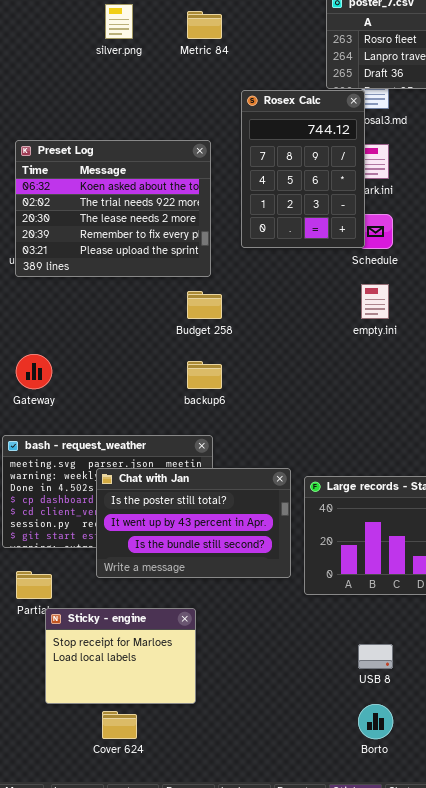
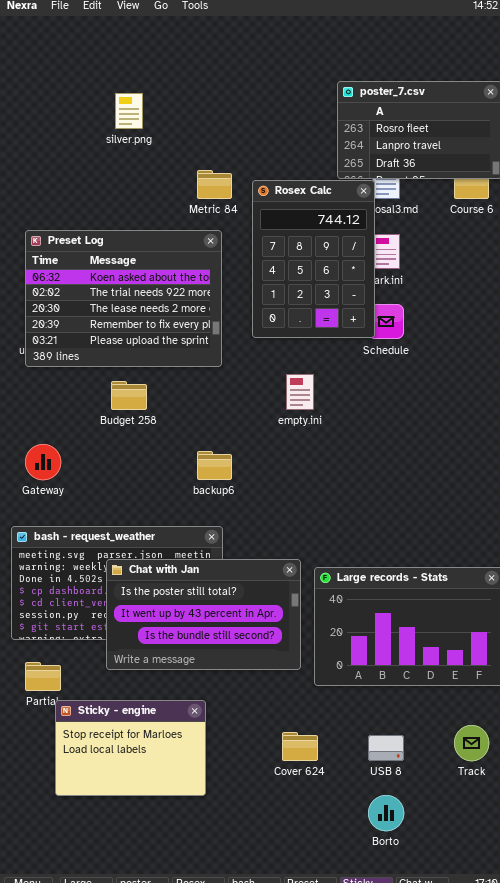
Metric 84: [187,11,222,39] -> [197,170,232,199], moved
empty.ini: [361,284,389,319] -> [286,374,314,410], moved
Budget 258: [187,291,222,319] -> [111,381,147,410], moved
Cover 624: [102,711,137,739] -> [282,732,318,761], moved

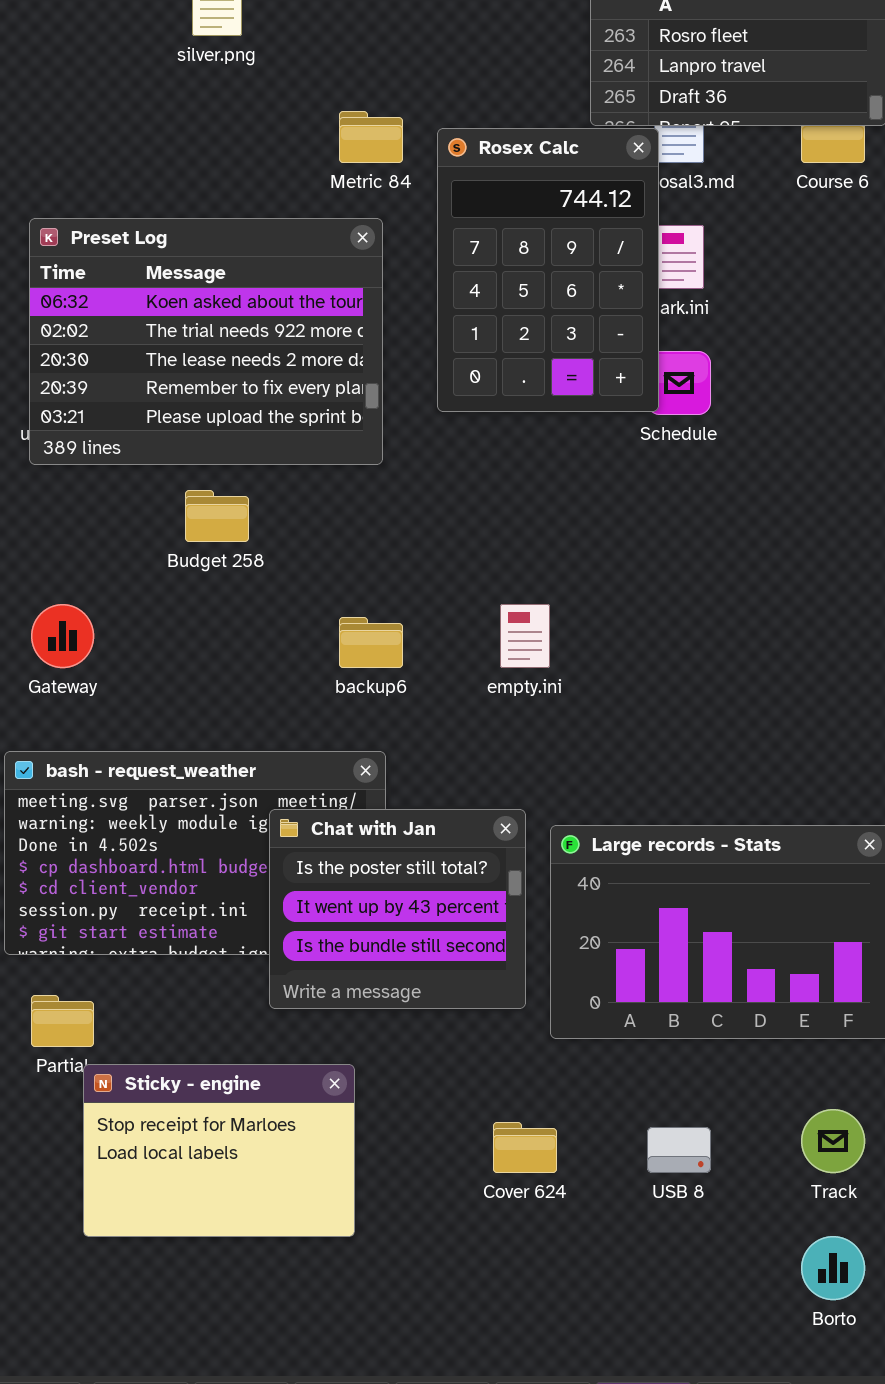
empty.ini: [286,374,314,410] -> [500,604,550,668], moved
Chat with Jan: [106,559,301,670] -> [269,809,526,1009], resized
Borto: [368,795,404,831] -> [801,1236,865,1300], moved

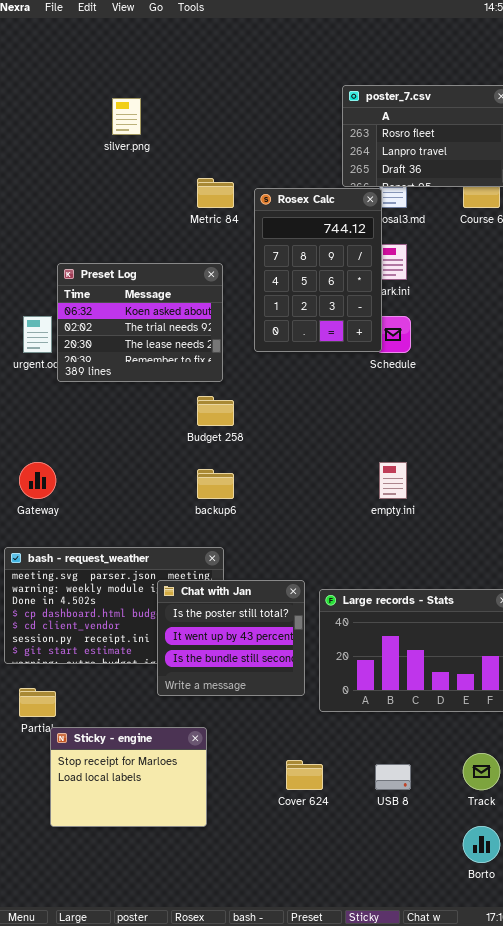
Preset Log: [29,218,383,465] -> [57,263,223,382], resized
Budget 258: [185,490,249,542] -> [197,396,234,426], moved
empty.ini: [500,604,550,668] -> [379,462,407,499], moved

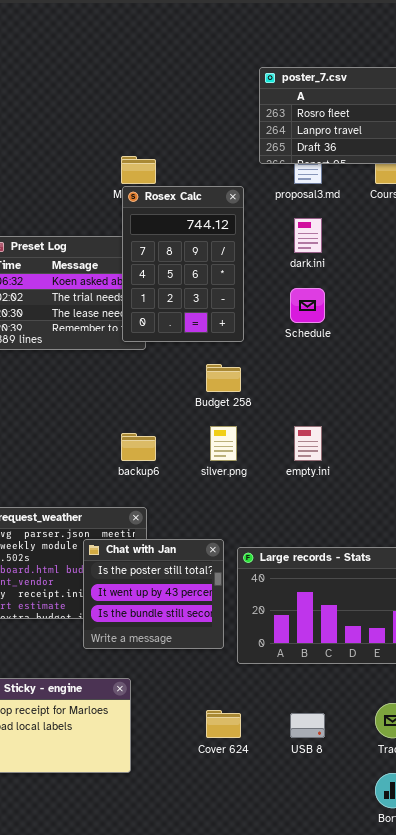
silver.png: [112,98,141,135] -> [210,426,237,461], moved
Rosex Calc: [254,188,382,352] -> [122,186,244,342], moved
Budget 258: [197,396,234,426] -> [206,364,241,392], moved

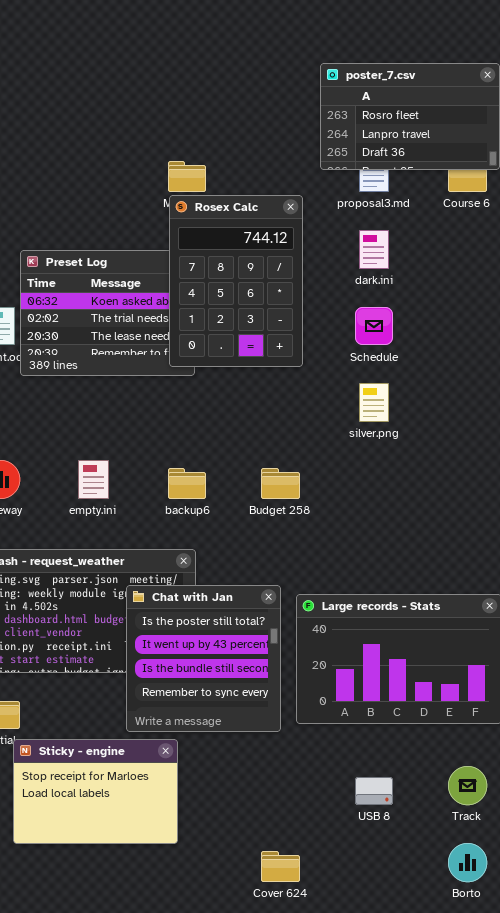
Budget 258: [206,364,241,392] -> [261,468,300,499], moved
silver.png: [210,426,237,461] -> [359,383,389,422], moved
empty.ini: [294,426,322,461] -> [78,460,109,499], moved
Chat with Jan: [83,539,224,649] -> [126,585,281,732], resized
Cover 624: [206,710,241,738] -> [261,851,300,882], moved

